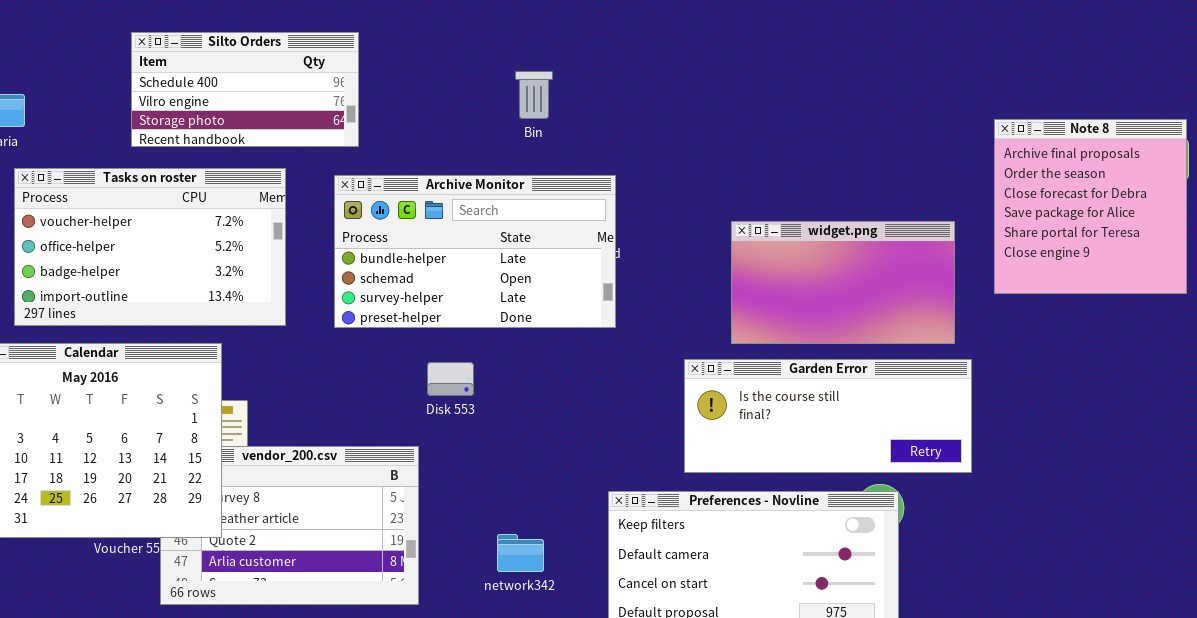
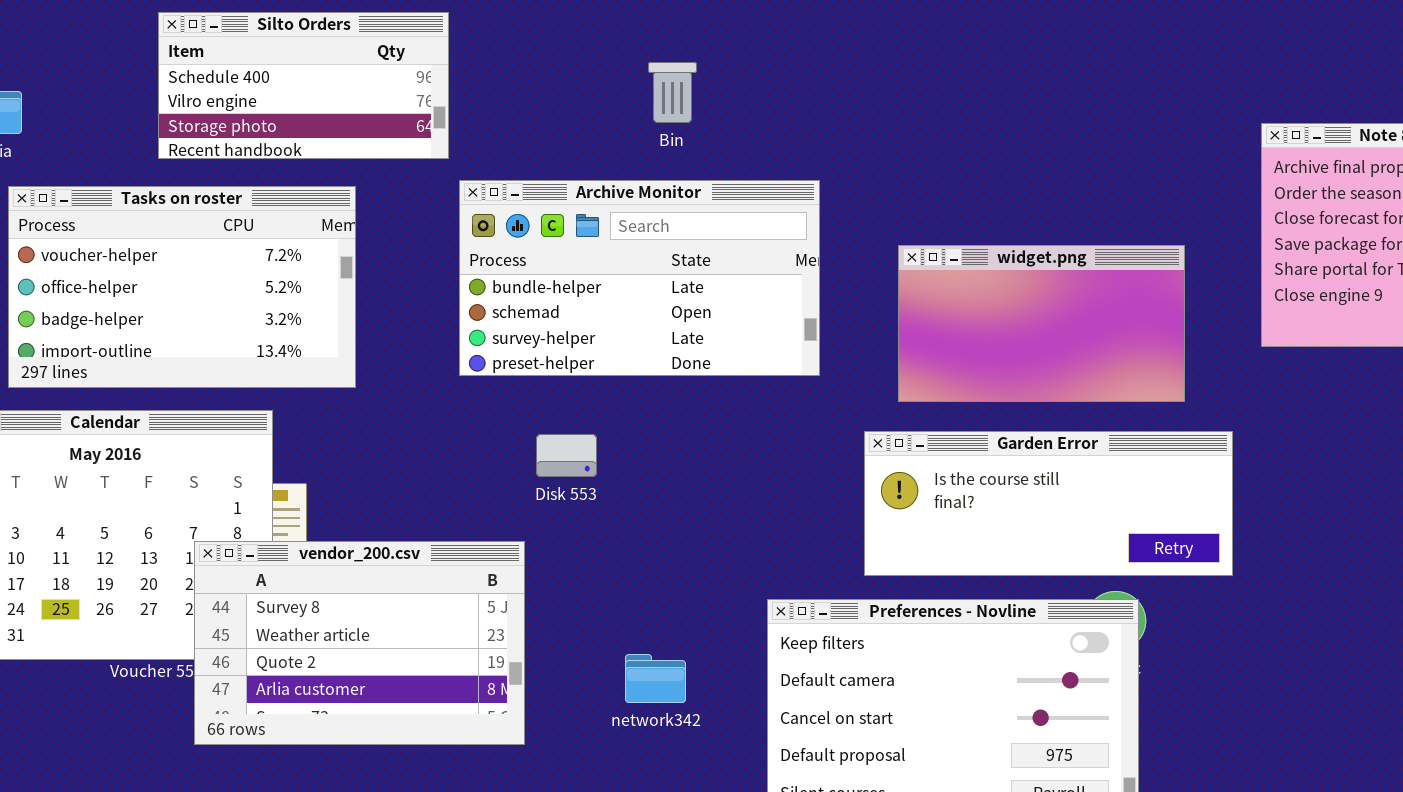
Archive Monitor: [334,175,616,328] -> [459,180,820,376], moved
widget.png: [731,221,955,344] -> [898,245,1185,402], moved
vendor_200.csv: [160,446,419,605] -> [194,541,525,745], raised

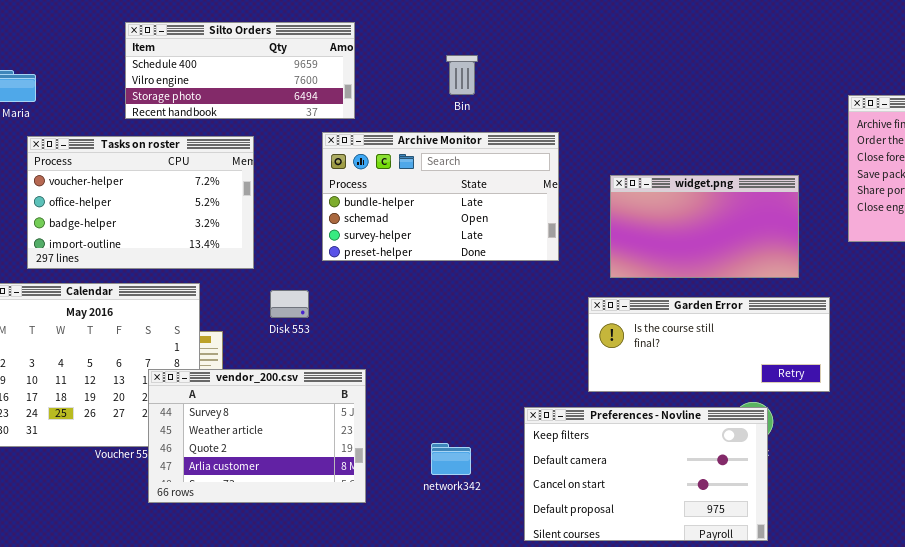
Silto Orders: [158,12,449,159] -> [125,22,355,119], resized
Disk 553: [536,434,597,477] -> [270,290,309,318], moved

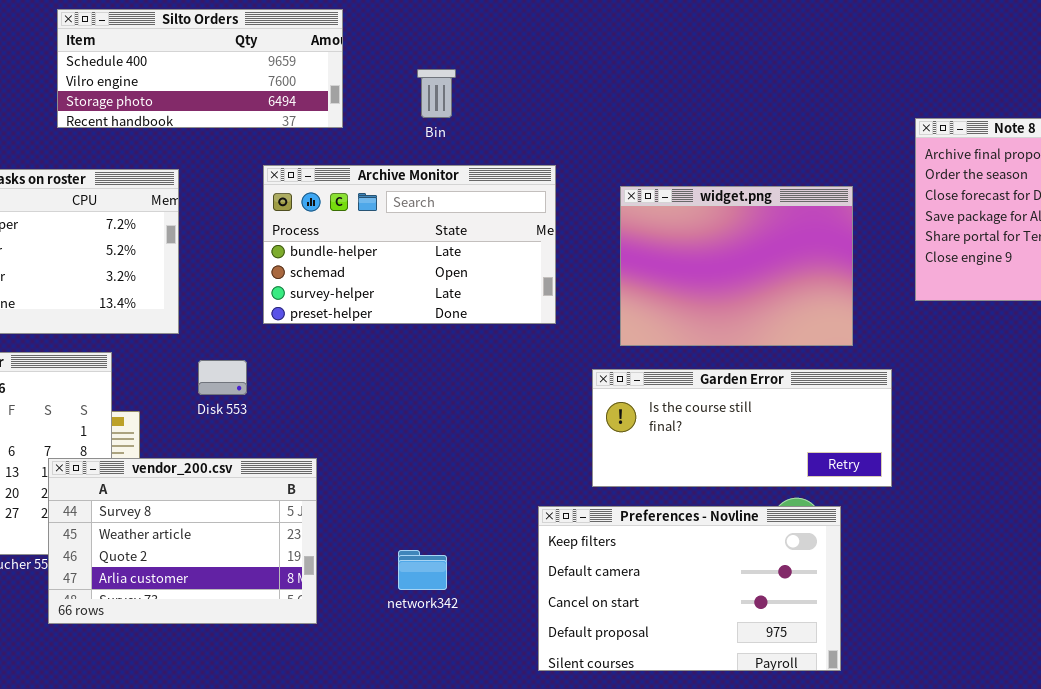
Silto Orders: [125,22,355,119] -> [57,9,343,128], moved
widget.png: [610,175,799,278] -> [620,186,853,346], resized
Preferences - Novline: [524,407,768,541] -> [538,506,841,671], moved

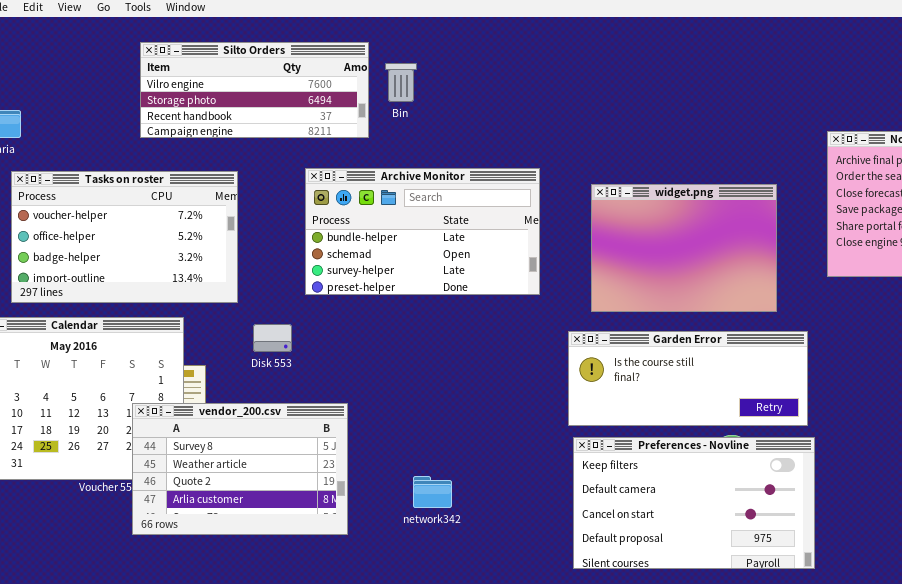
Silto Orders: [57,9,343,128] -> [140,42,369,138], scrolled down 1 row
Bin: [417,69,456,118] -> [385,63,417,102], moved
Preferences - Novline: [538,506,841,671] -> [573,437,815,569], moved

